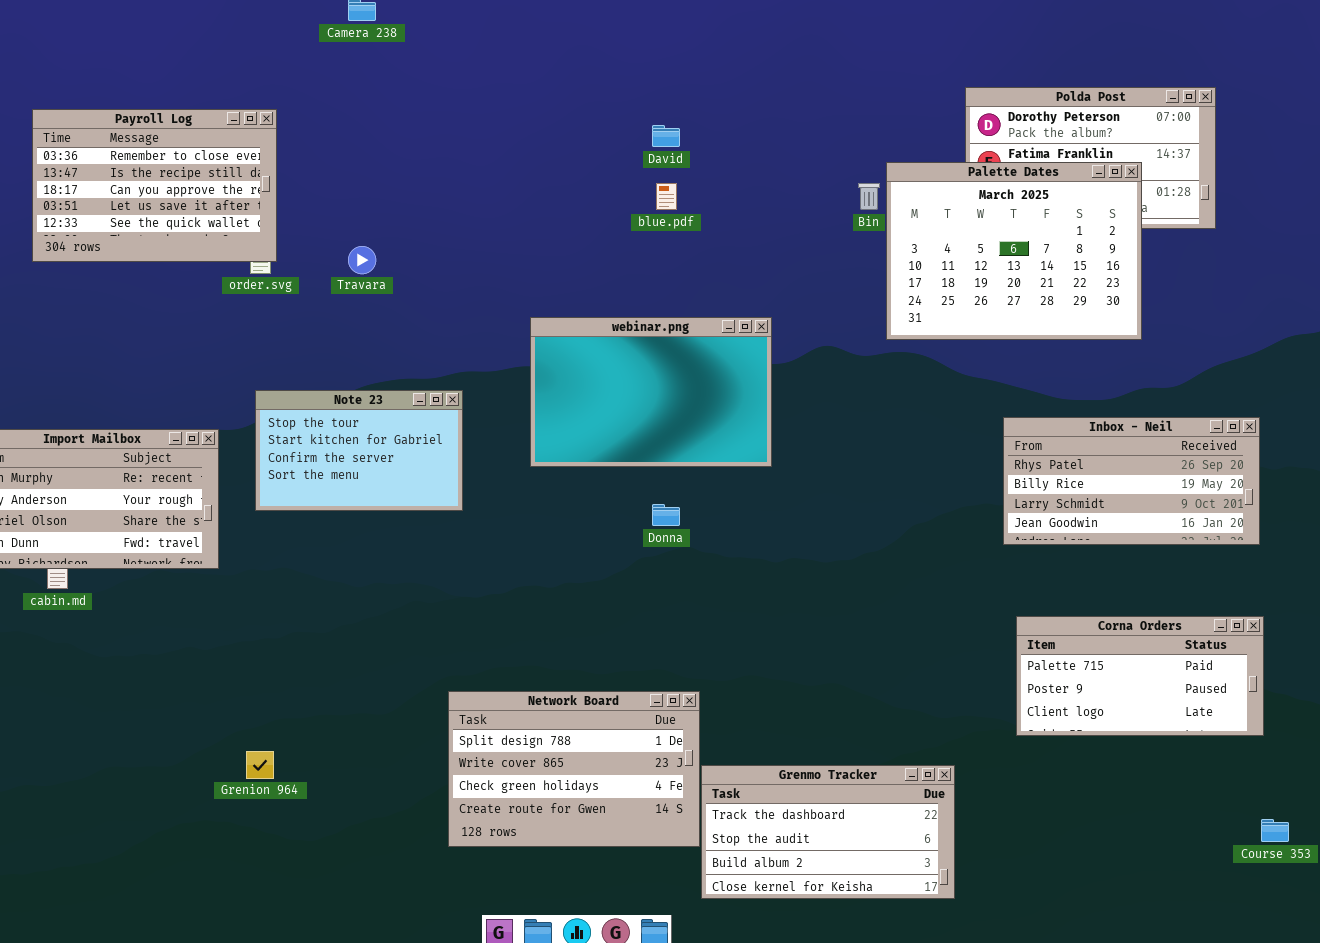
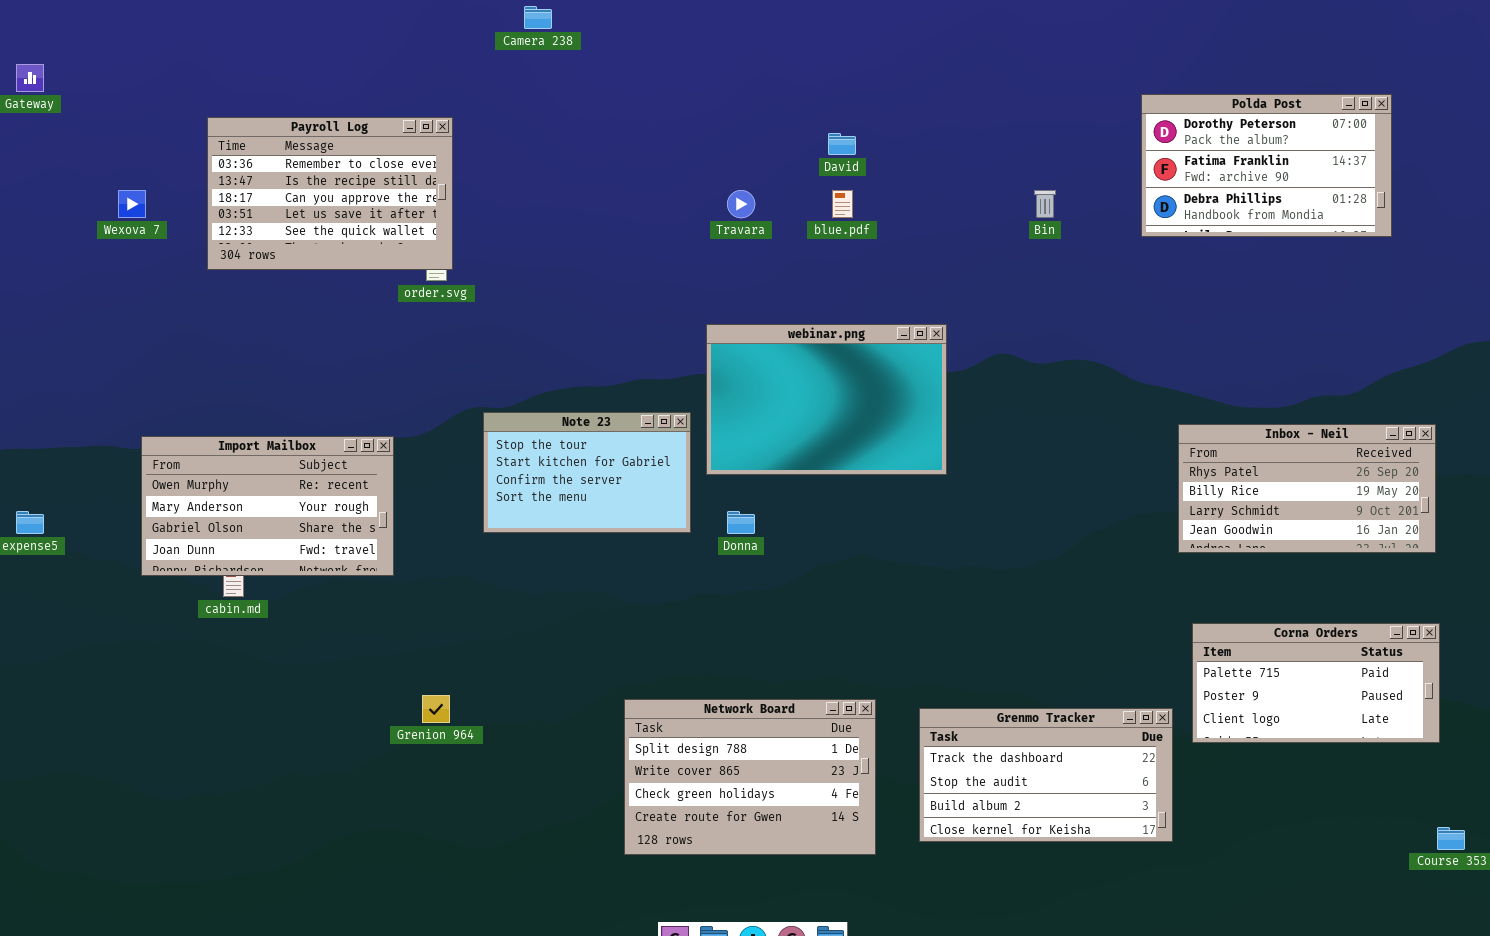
Palette Dates: [886,162,1142,340] -> none, closed
Travara: [348,246,376,274] -> [727,190,755,218], moved
Note 23: [255,390,463,511] -> [483,412,691,533], moved
Donna: [652,504,680,526] -> [727,511,755,534], moved
Grenion 964: [246,751,274,779] -> [422,695,450,723], moved
Grenmo Tracker: [701,765,955,899] -> [919,708,1173,842], moved

